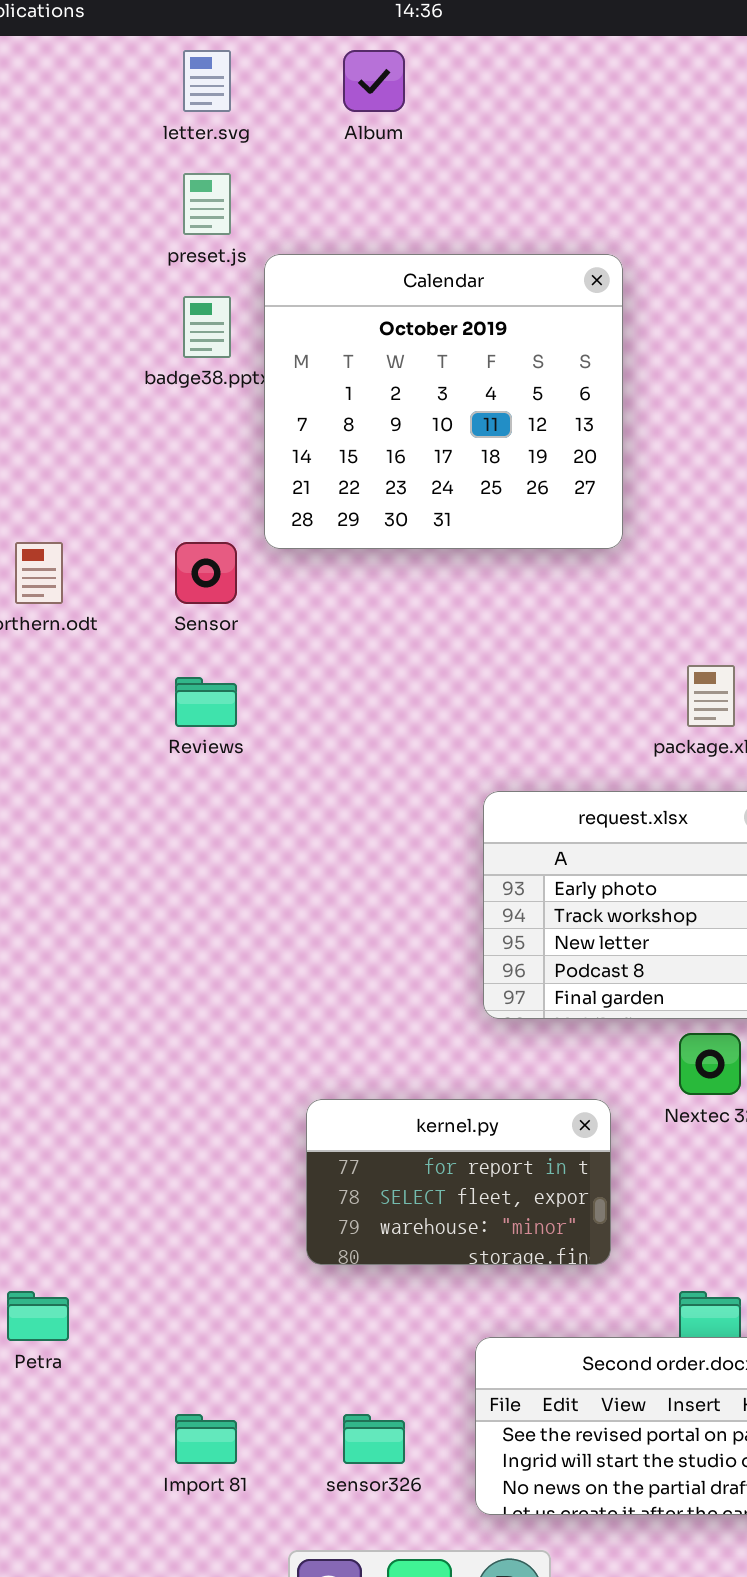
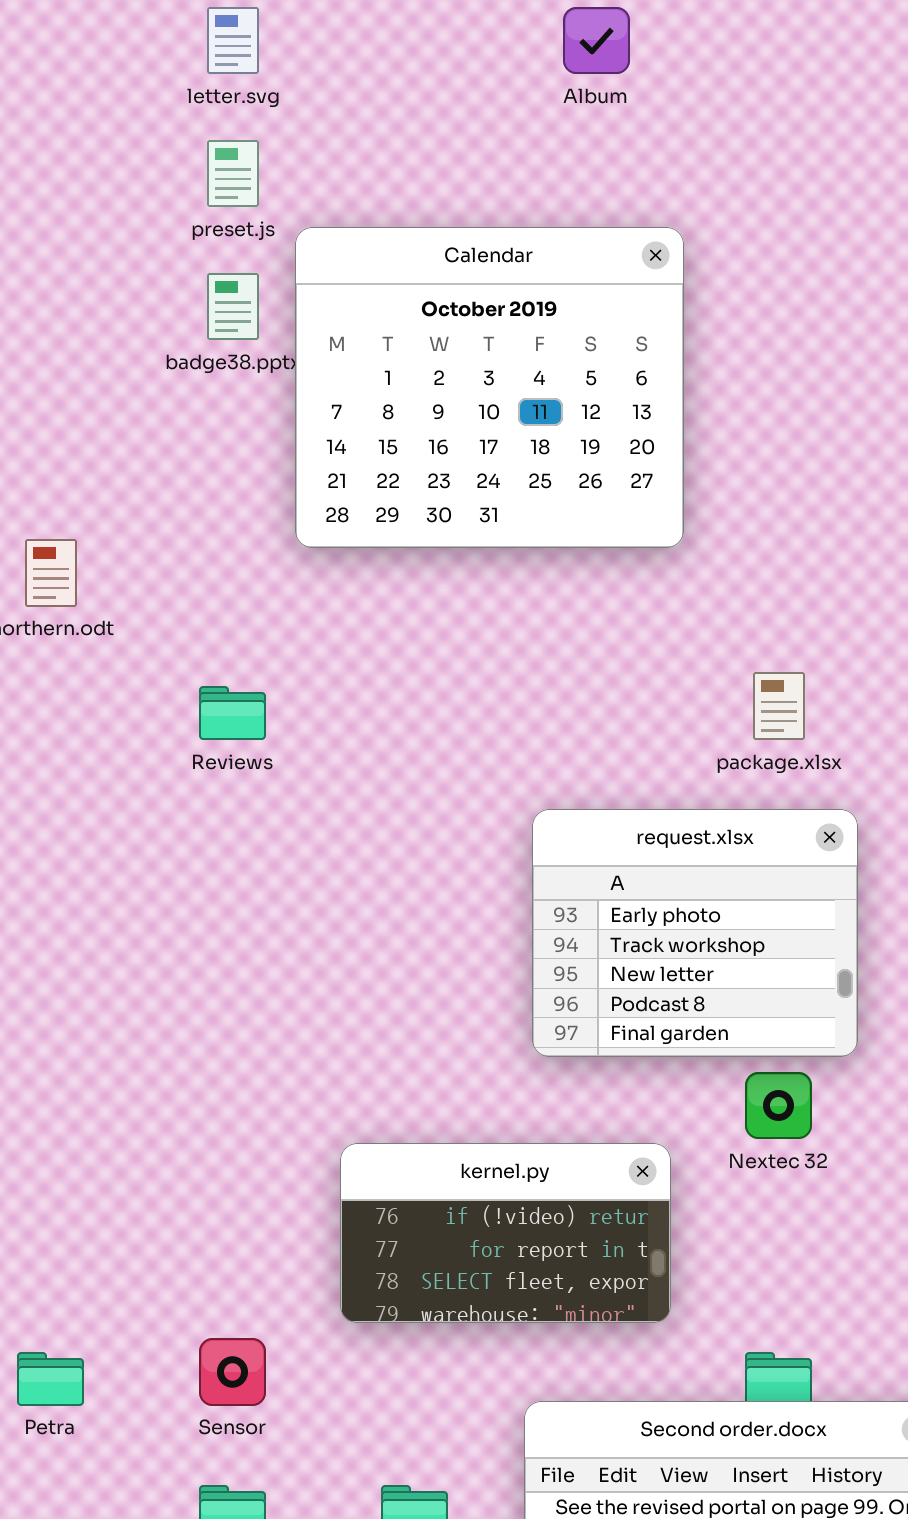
Album: [343,50,405,112] -> [563,7,630,74], moved
Sensor: [175,542,237,604] -> [199,1338,266,1406], moved
kernel.py: [306,1099,611,1265] -> [340,1143,671,1323], scrolled up 1 row

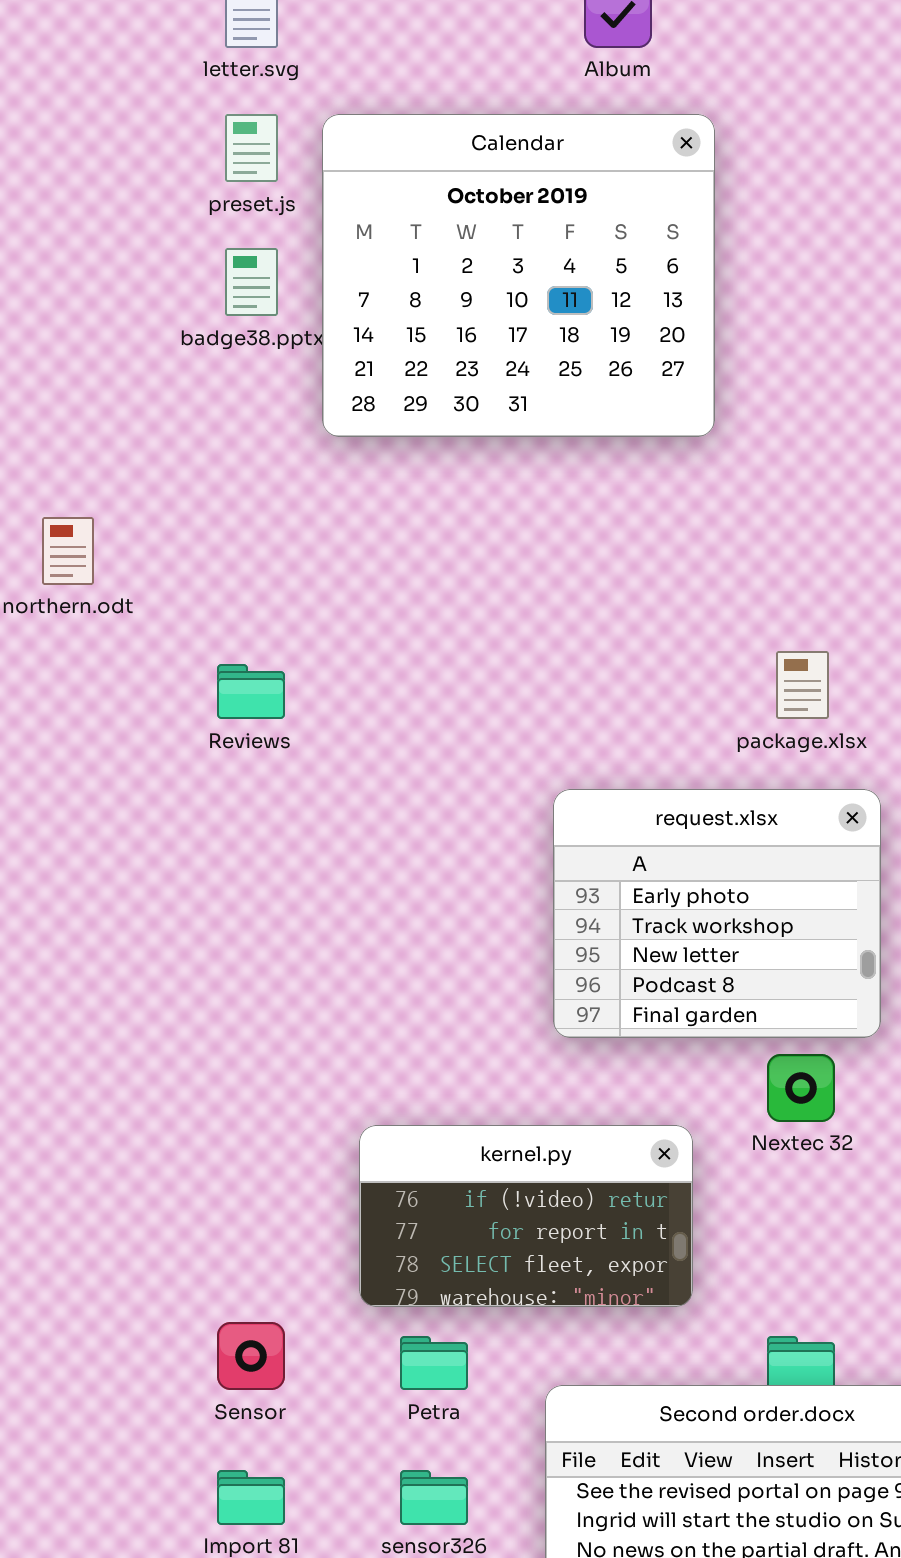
Calendar: [295,227,684,548] -> [322,114,715,437], moved
Petra: [17,1352,84,1406] -> [400,1336,468,1390], moved

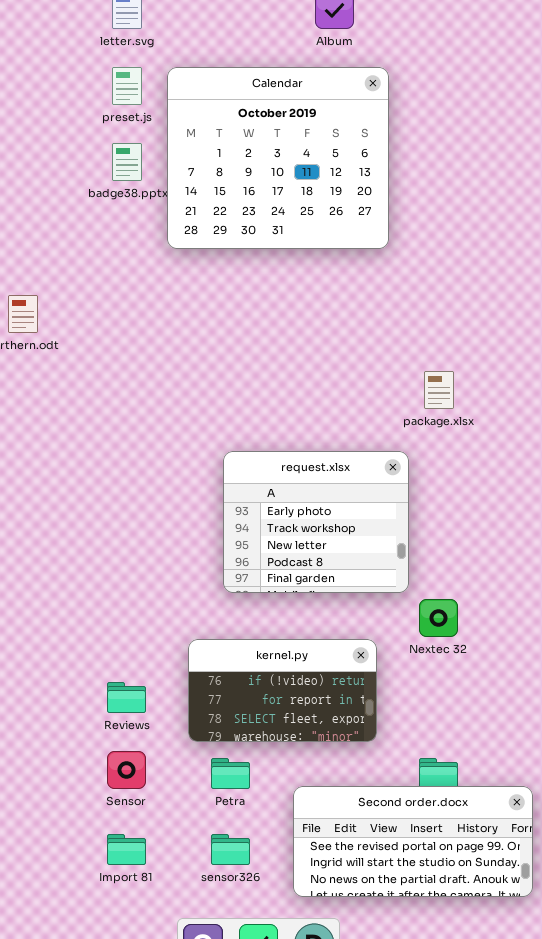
Reviews: [217,664,285,719] -> [107,682,146,713], moved
request.xlsx: [553,789,881,1038] -> [223,451,409,593], moved

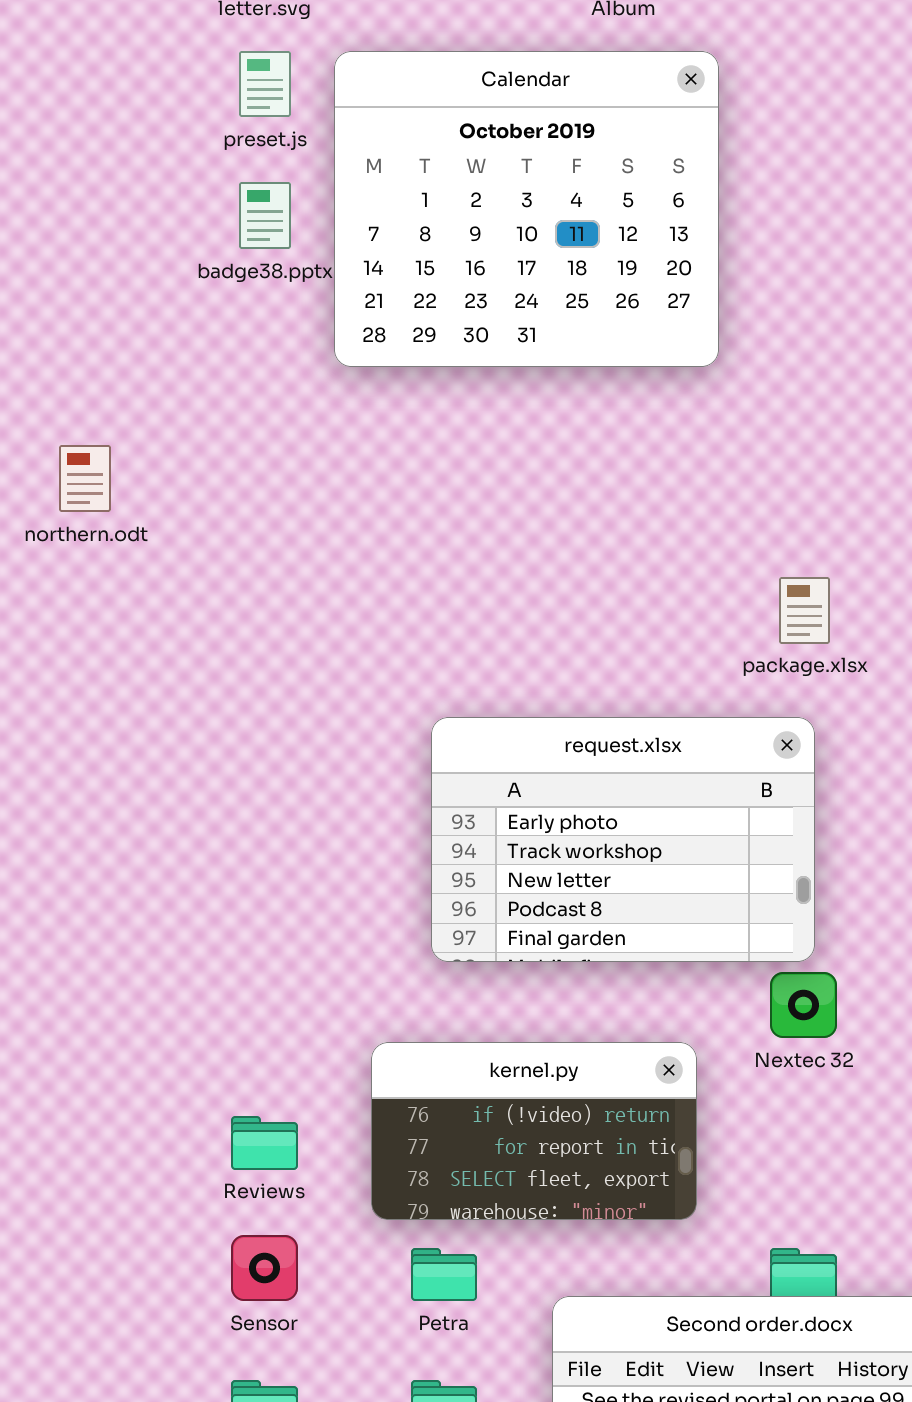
request.xlsx: [223,451,409,593] -> [431,717,815,962], resized

